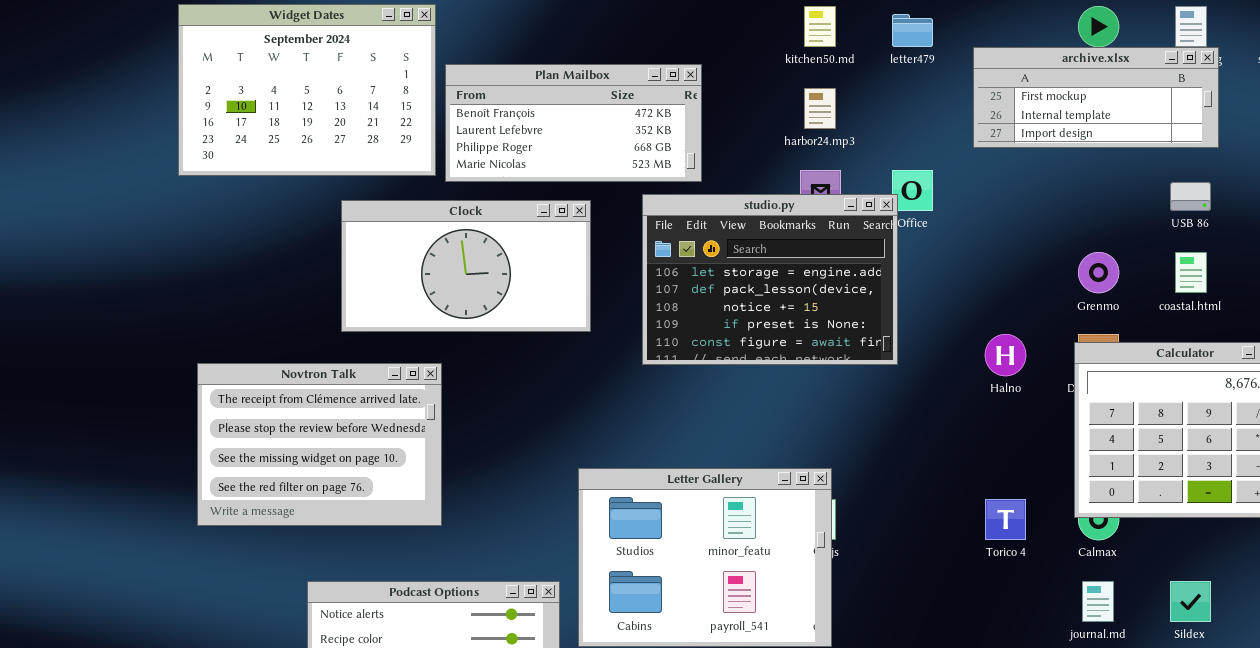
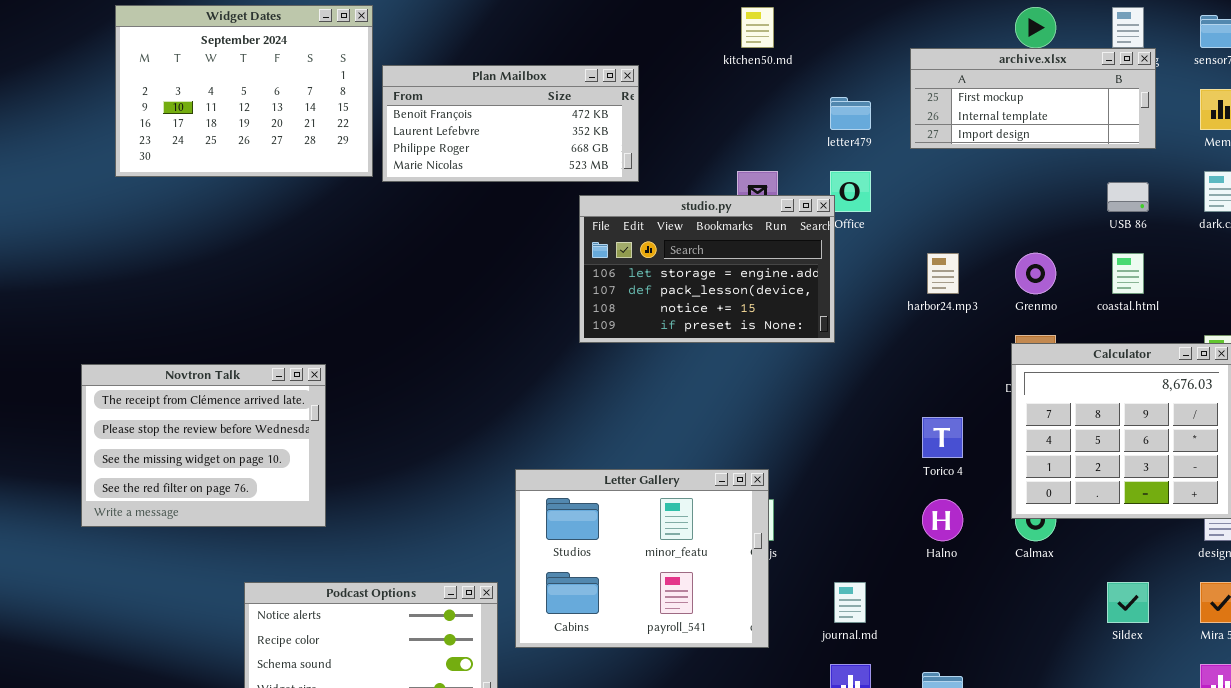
letter479: [892,14,933,47] -> [830,97,871,130], moved
harbor24.mp3: [804,88,836,129] -> [927,253,959,294], moved
studio.py: [642,194,898,365] -> [579,195,835,343], resized
Clock: [341,200,591,332] -> none, closed
Halno: [985,334,1026,376] -> [922,499,963,541], moved
Novtron Talk: [197,363,442,526] -> [81,364,326,527], moved
Torico 4: [985,499,1026,540] -> [922,417,963,458], moved
journal.md: [1082,581,1114,622] -> [834,582,866,623], moved

